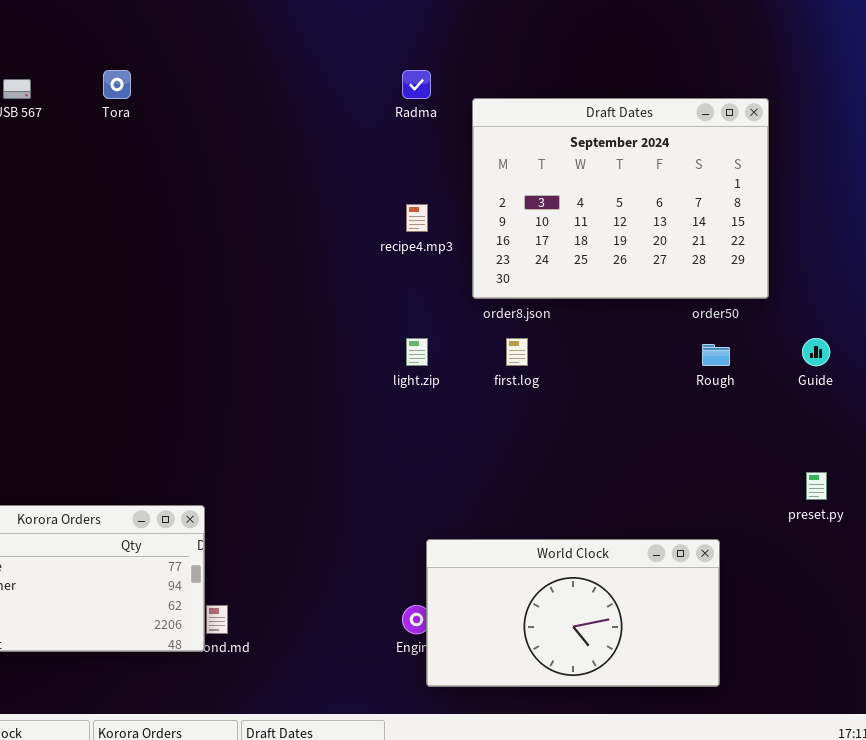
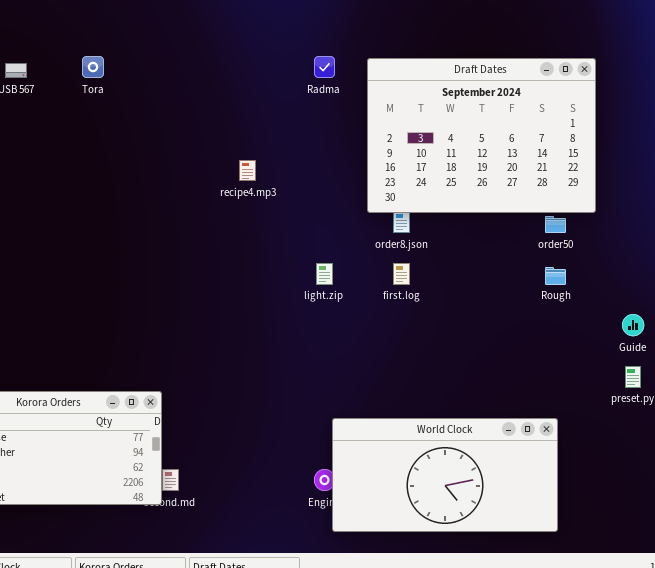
Draft Dates: [472,98,769,299] -> [367,58,596,213], moved
recipe4.mp3: [406,204,428,232] -> [239,160,256,181], moved
Guide: [802,338,830,366] -> [622,314,644,336], moved

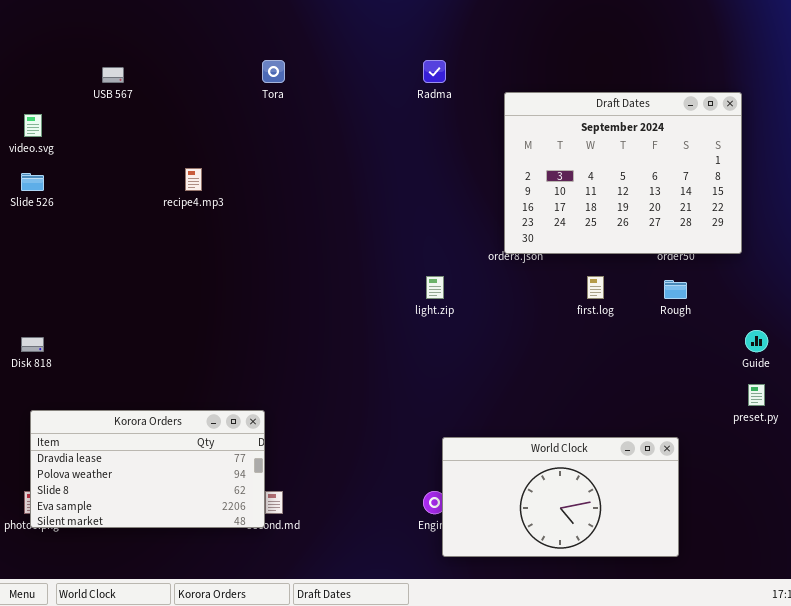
Tora: [82,56,104,78] -> [262,60,285,83], moved
Draft Dates: [367,58,596,213] -> [504,92,742,254], moved
recipe4.mp3: [239,160,256,181] -> [185,168,202,191], moved
first.log: [393,263,410,285] -> [587,276,604,299], moved

